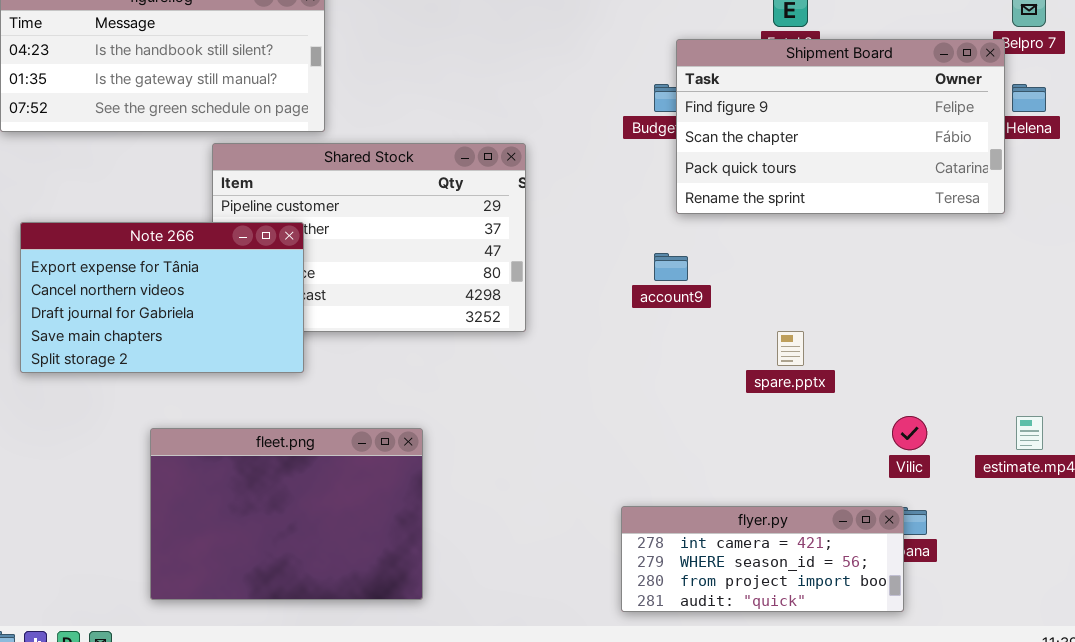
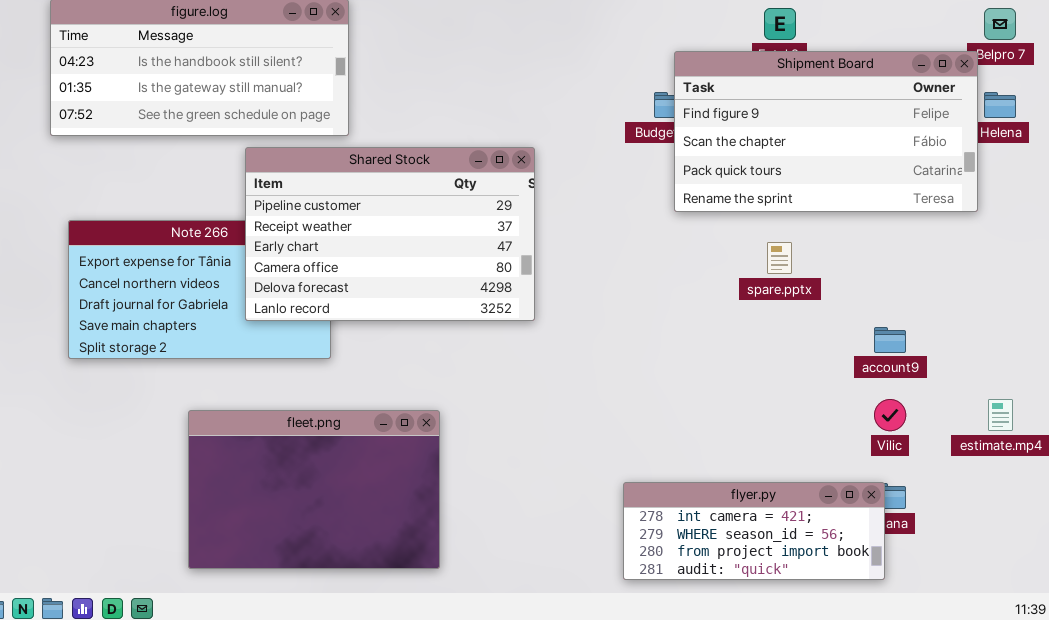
Shared Stock: [212,143,526,332] -> [245,147,535,321], raised
account9: [654,253,688,281] -> [874,327,906,353], moved
spare.pptx: [777,331,804,366] -> [767,242,792,274], moved

